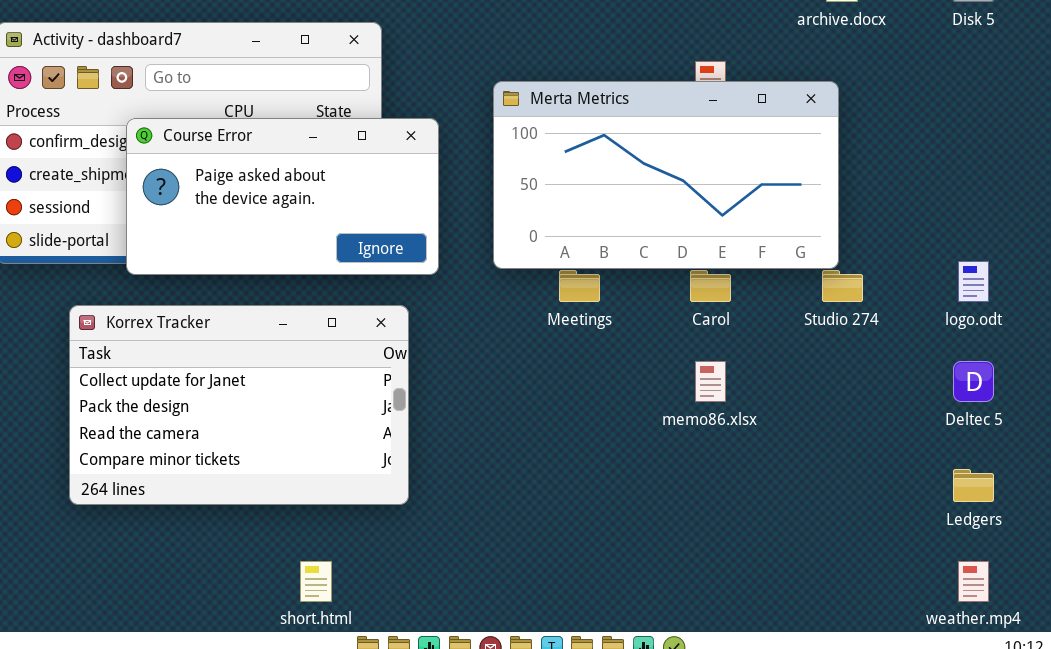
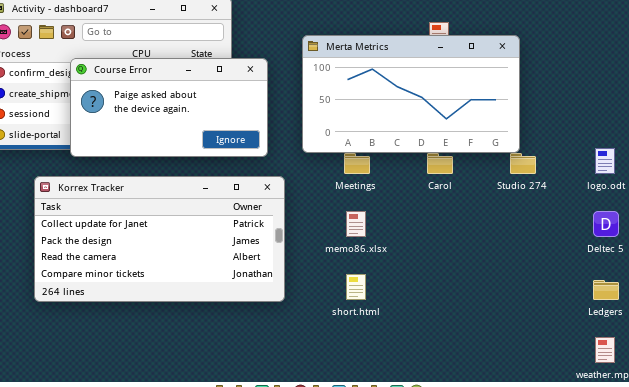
Korrex Tracker: [69,305,409,505] -> [34,176,285,302], resized
memo86.xlsx: [695,361,726,402] -> [346,211,366,237], moved
short.html: [300,561,332,602] -> [346,274,366,300], moved

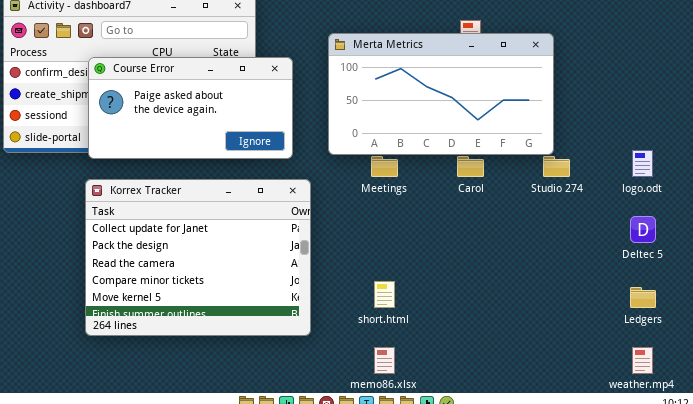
Korrex Tracker: [34,176,285,302] -> [85,179,311,336], resized
memo86.xlsx: [346,211,366,237] -> [374,347,395,374], moved

